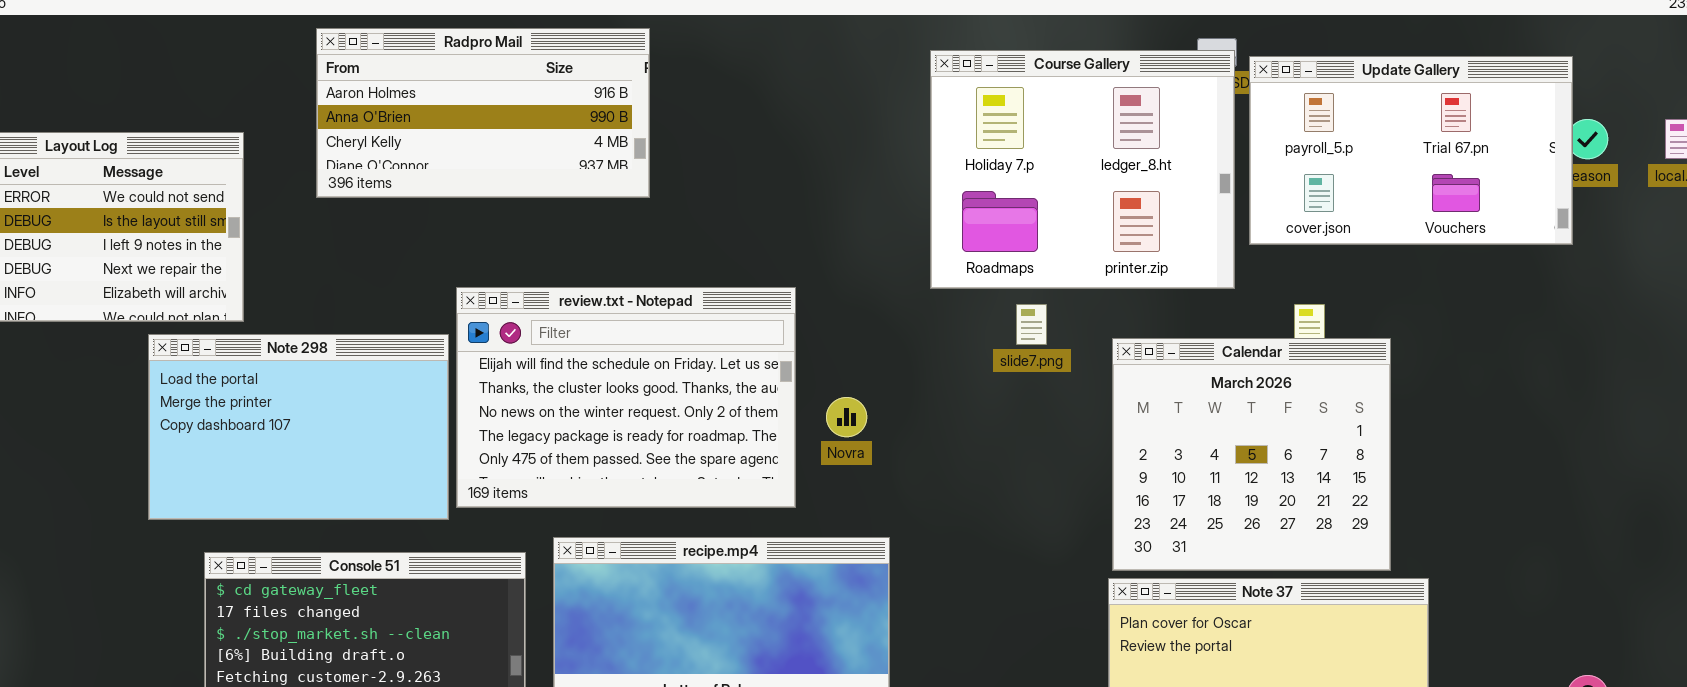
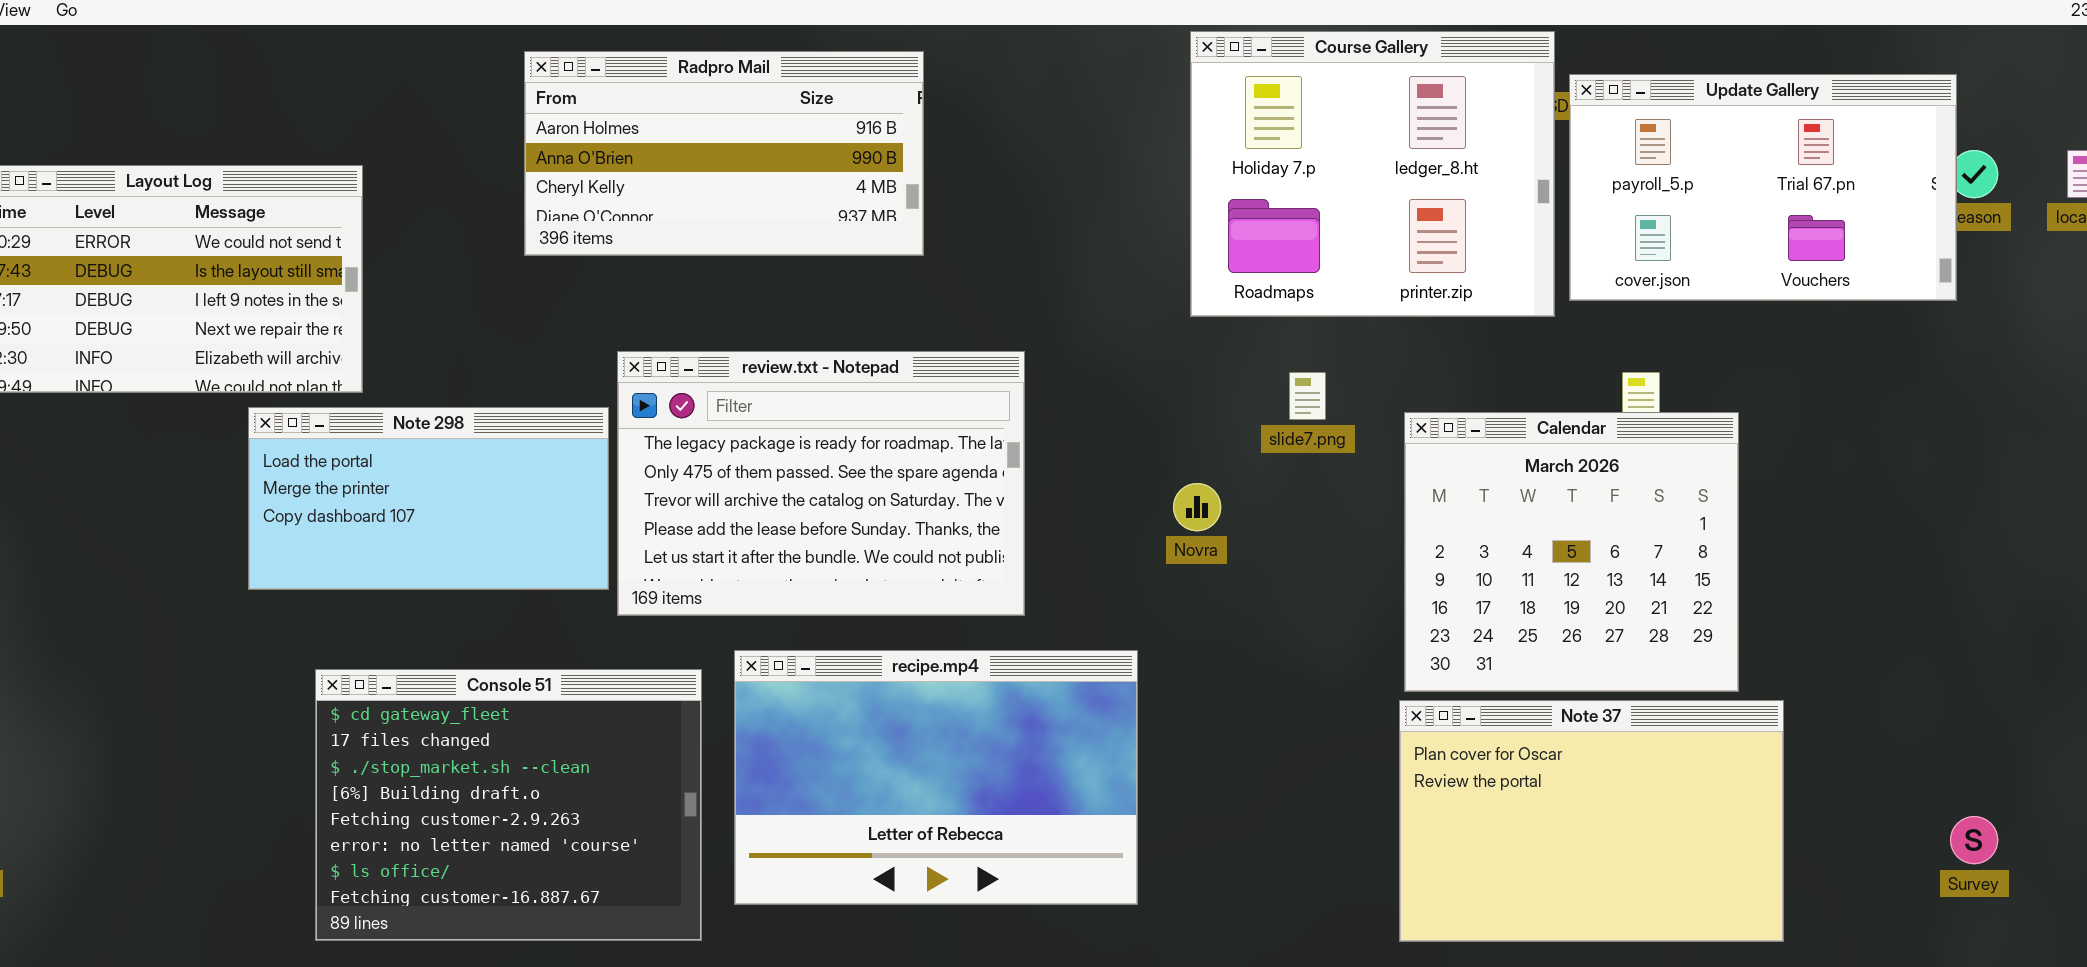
Radpro Mail: [316,28,650,198] -> [524,51,924,256], moved
Course Gallery: [930,50,1235,289] -> [1190,31,1555,317], moved
review.txt - Notepad: [456,287,796,508] -> [617,351,1025,616], scrolled down 3 rows
Note 298: [148,334,449,520] -> [248,407,609,590], resized
Novra: [826,397,867,437] -> [1173,483,1221,531], moved

